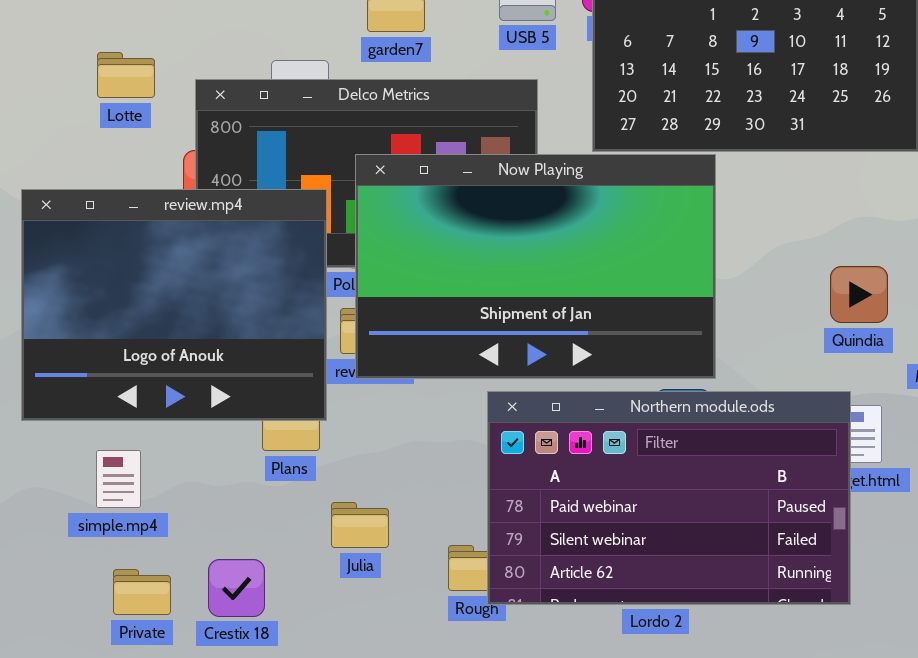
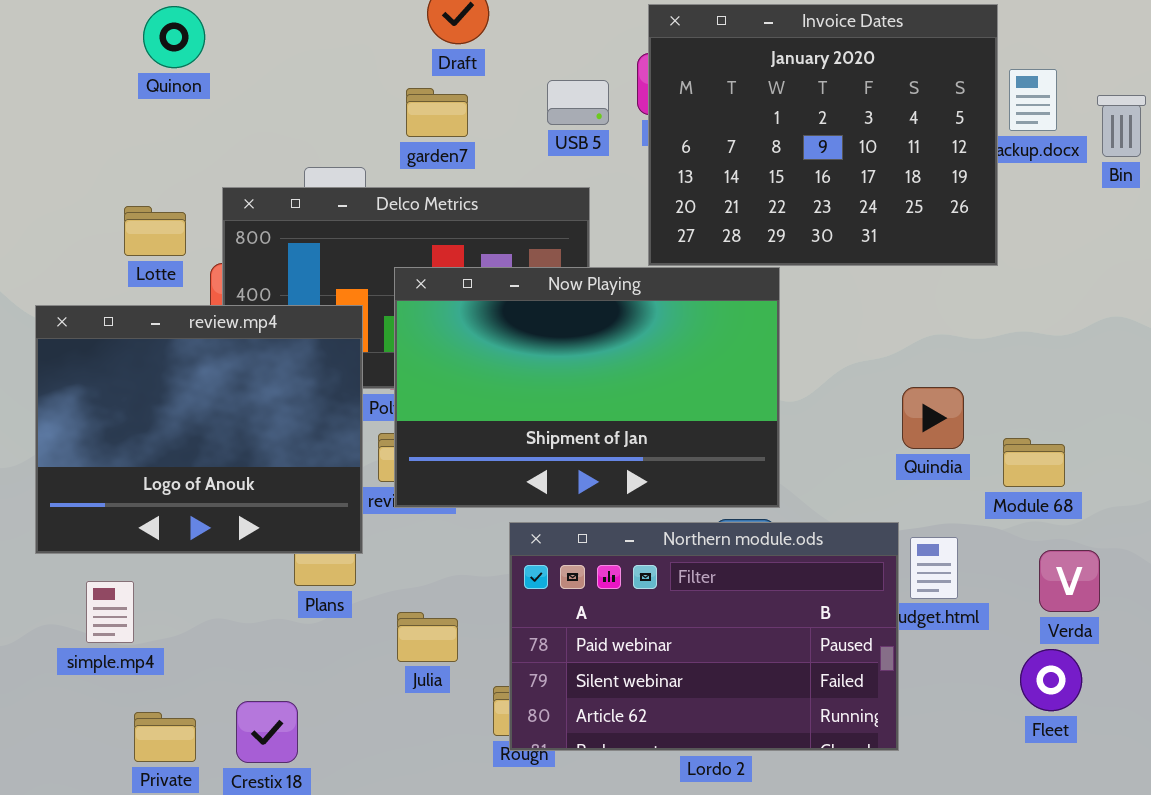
Lotte: [97,52,155,98] -> [124,206,186,256], moved
Northern module.ods: [487,391,851,605] -> [509,522,899,751], moved
simple.mp4: [96,450,141,508] -> [86,581,134,643], moved
Julia: [331,502,389,548] -> [397,612,458,662], moved

